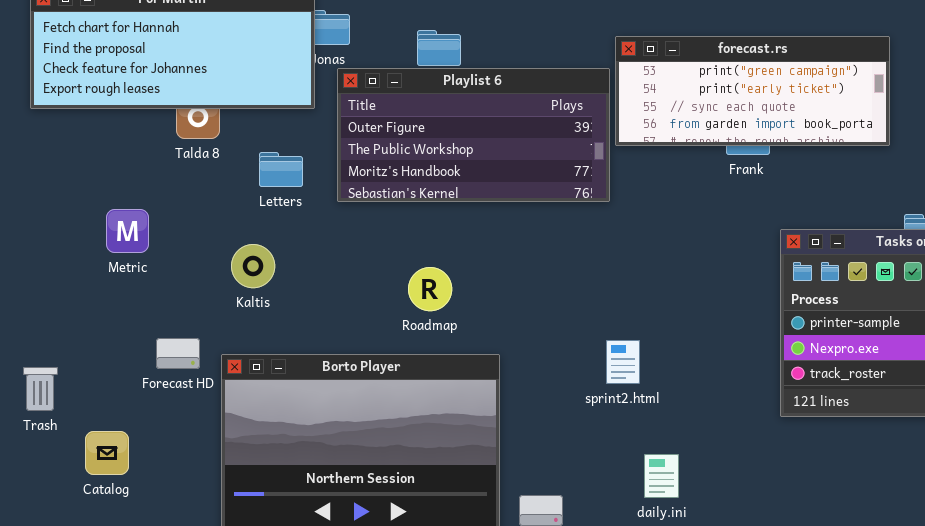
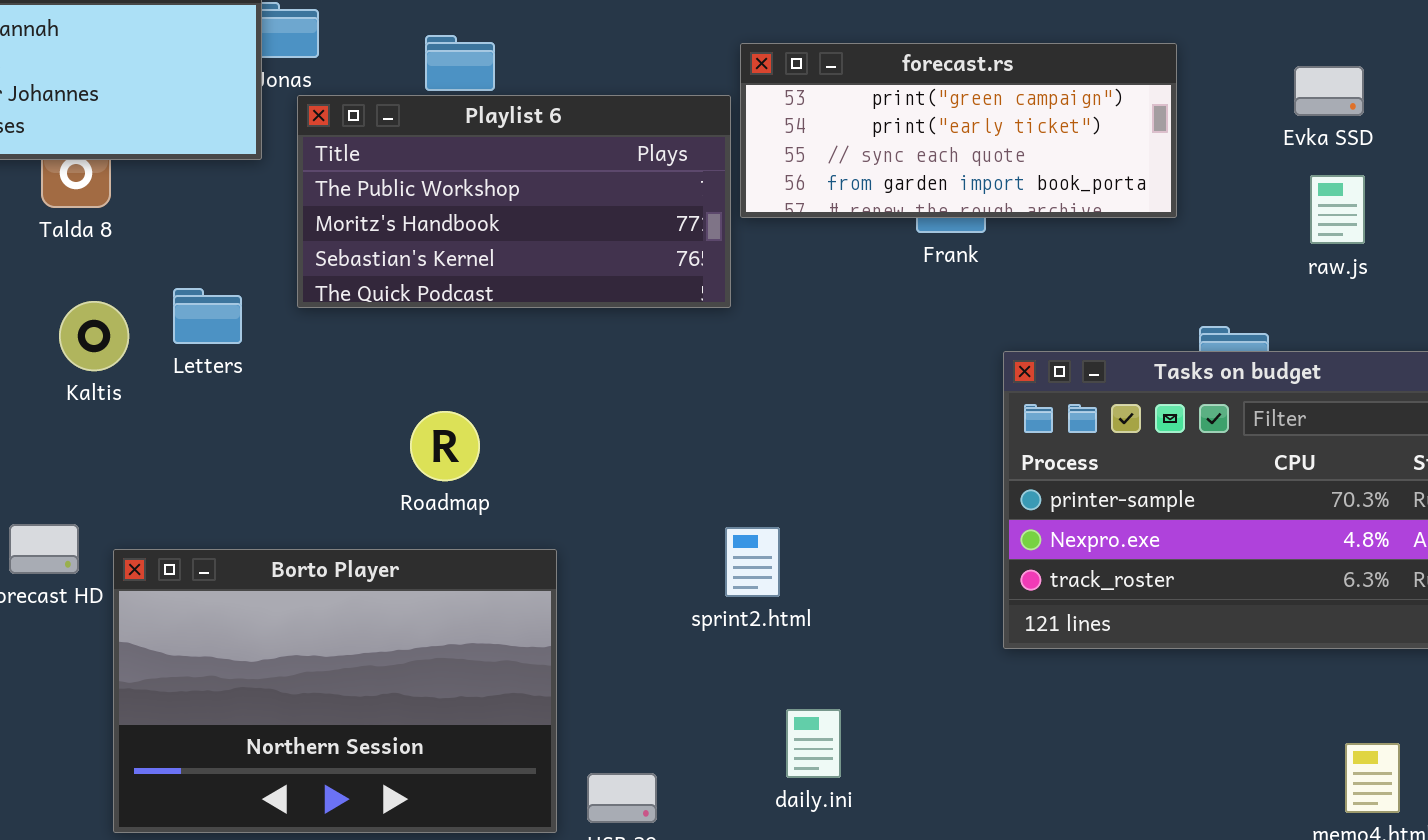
Playlist 6: [337,68,610,202] -> [297,95,731,308], scrolled down 1 row
Letters: [259,152,303,187] -> [173,288,242,344], moved
Kaltis: [231,244,275,288] -> [59,301,129,371], moved

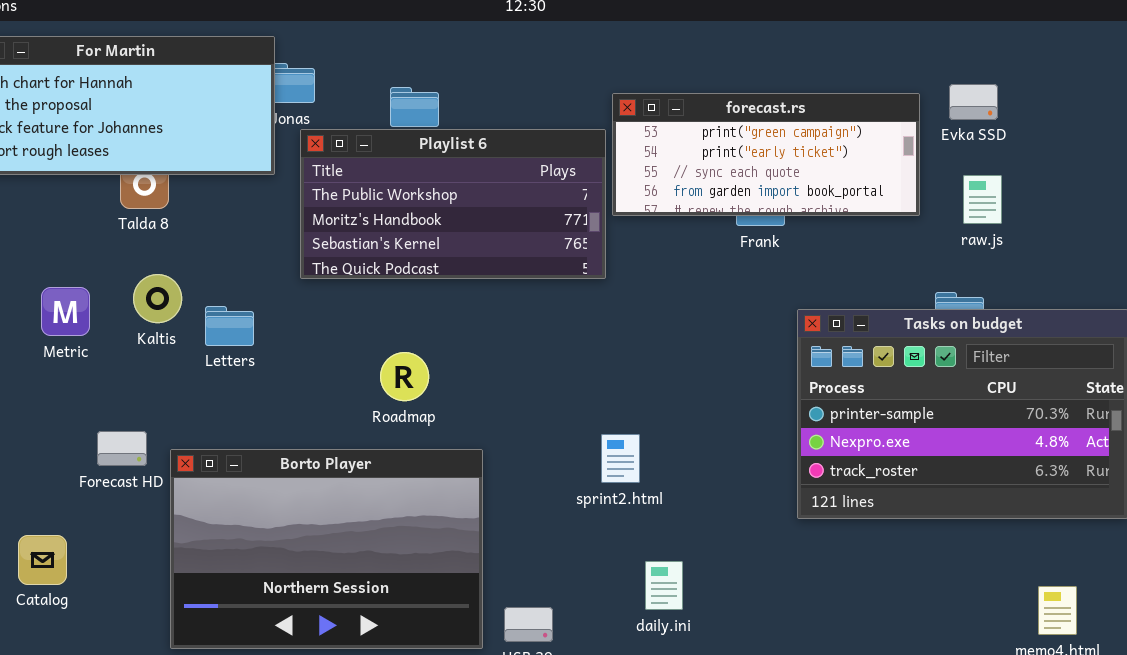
Evka SSD: [1294,66,1364,116] -> [949,84,998,120], moved
raw.js: [1310,175,1365,244] -> [963,175,1002,224], moved
Letters: [173,288,242,344] -> [205,306,254,346], moved

